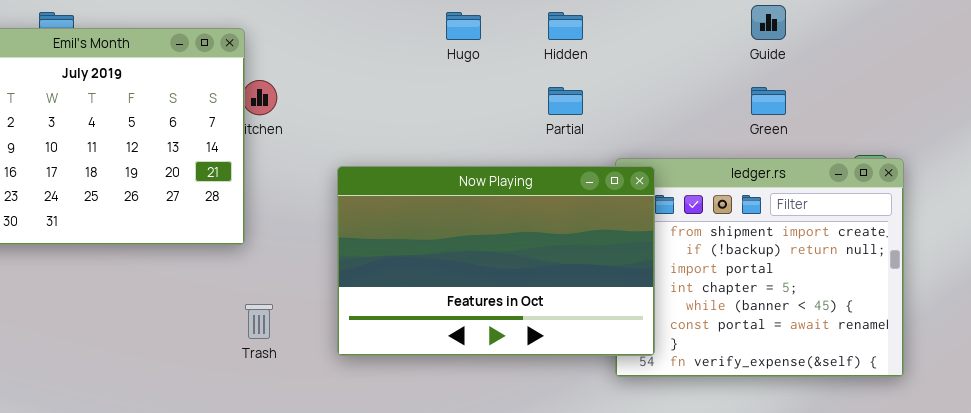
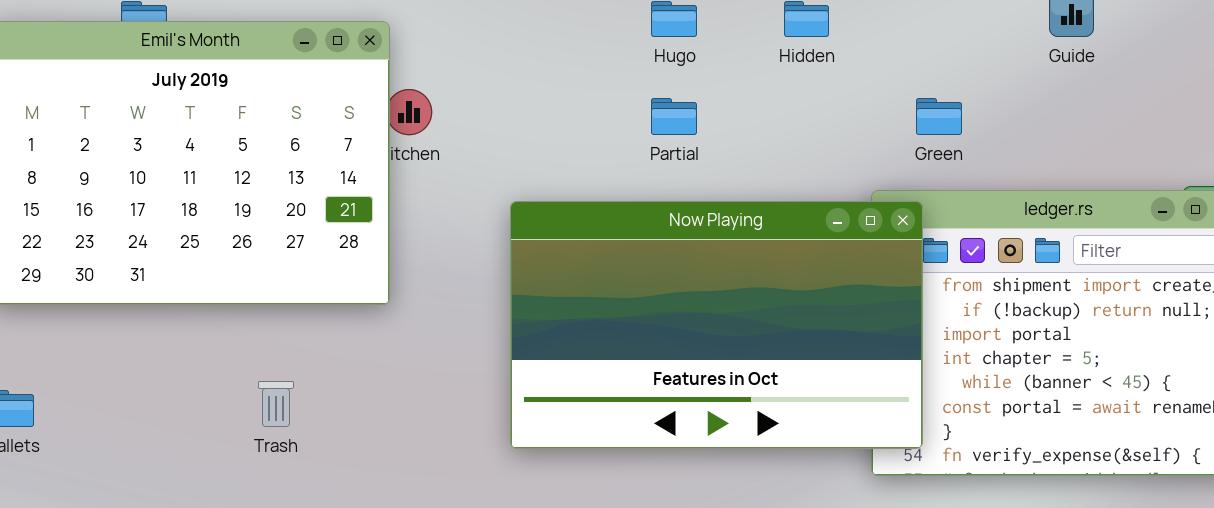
Partial: [548,87,583,115] -> [651,98,697,135], moved
Green: [751,87,786,115] -> [916,98,962,135], moved
Trash: [245,304,273,339] -> [258,381,294,427], moved

